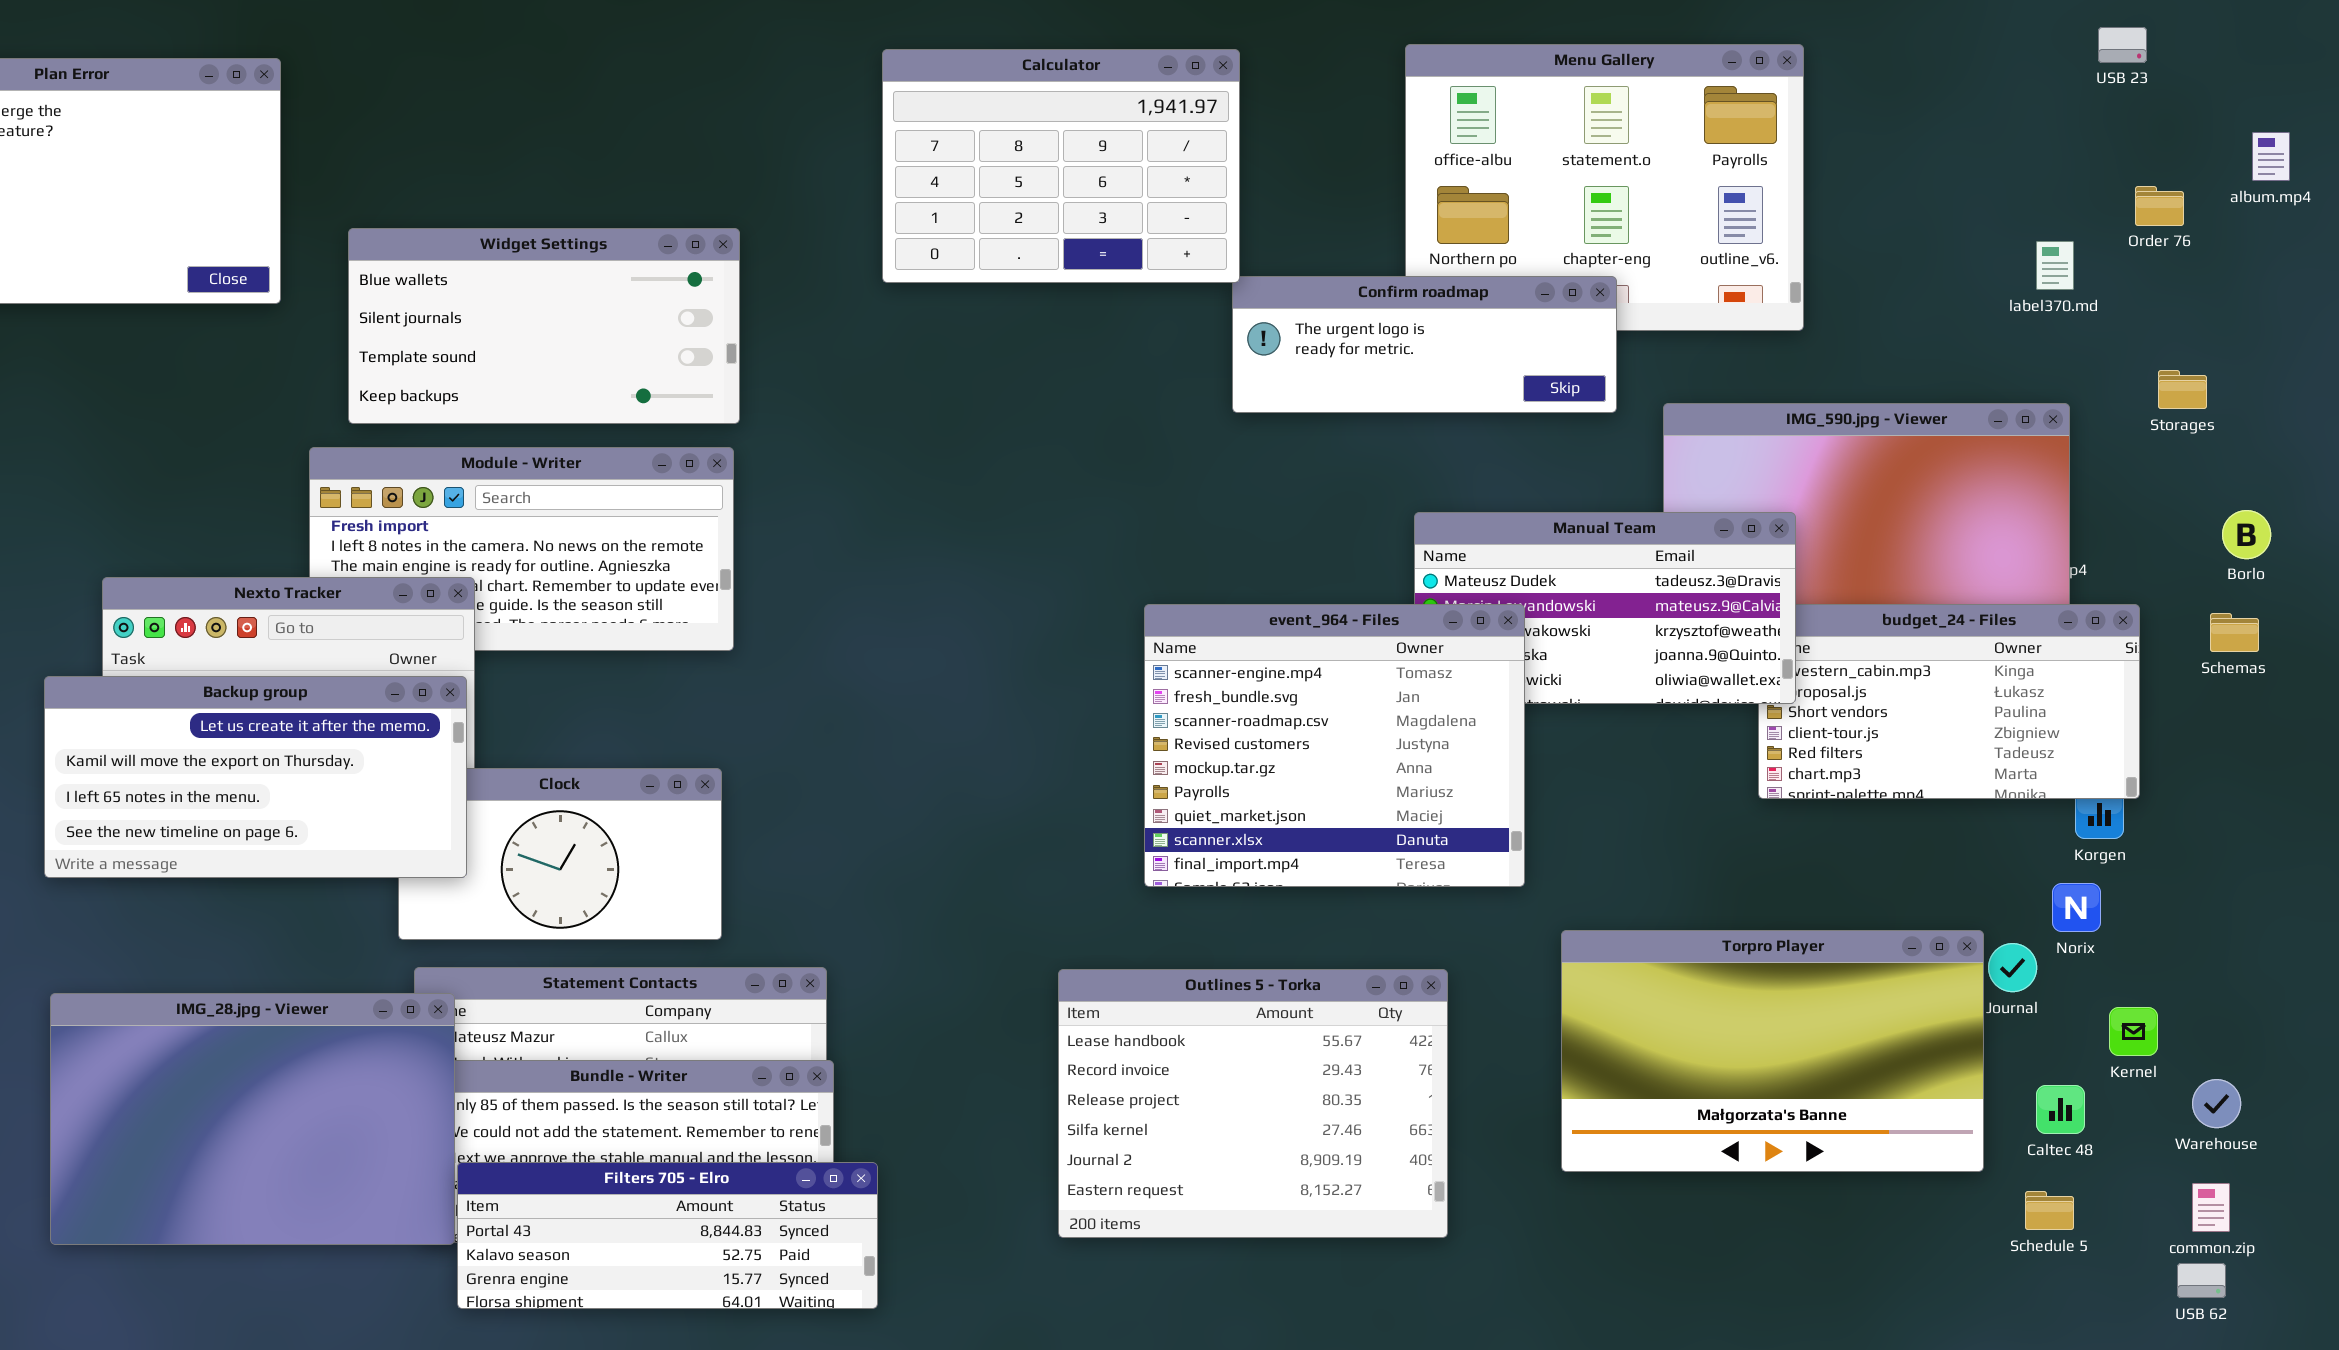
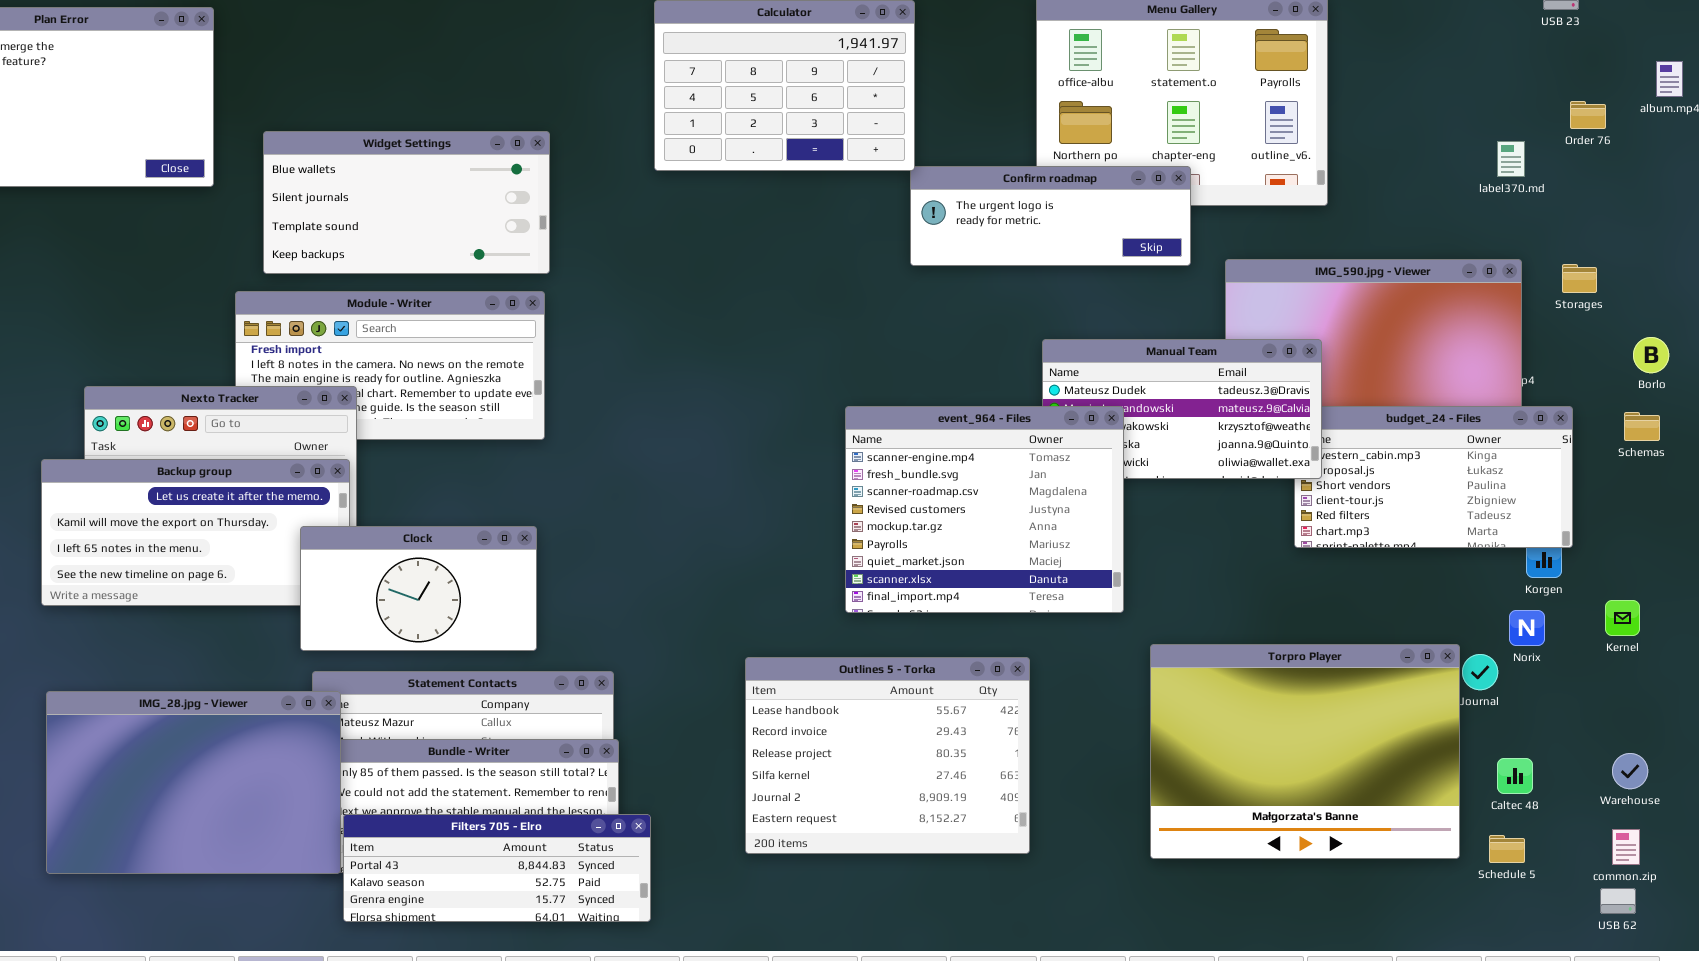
Storages: [2158,370,2207,409] -> [1562,264,1597,293], moved
Clock: [398,768,722,940] -> [300,526,537,651], raised
Torpro Player: [1561,930,1984,1172] -> [1150,644,1460,859], resized
Outlines 5 - Torka: [1058,969,1448,1238] -> [745,657,1030,854], moved
Kernel: [2109,1007,2158,1056] -> [1605,600,1640,636], moved

